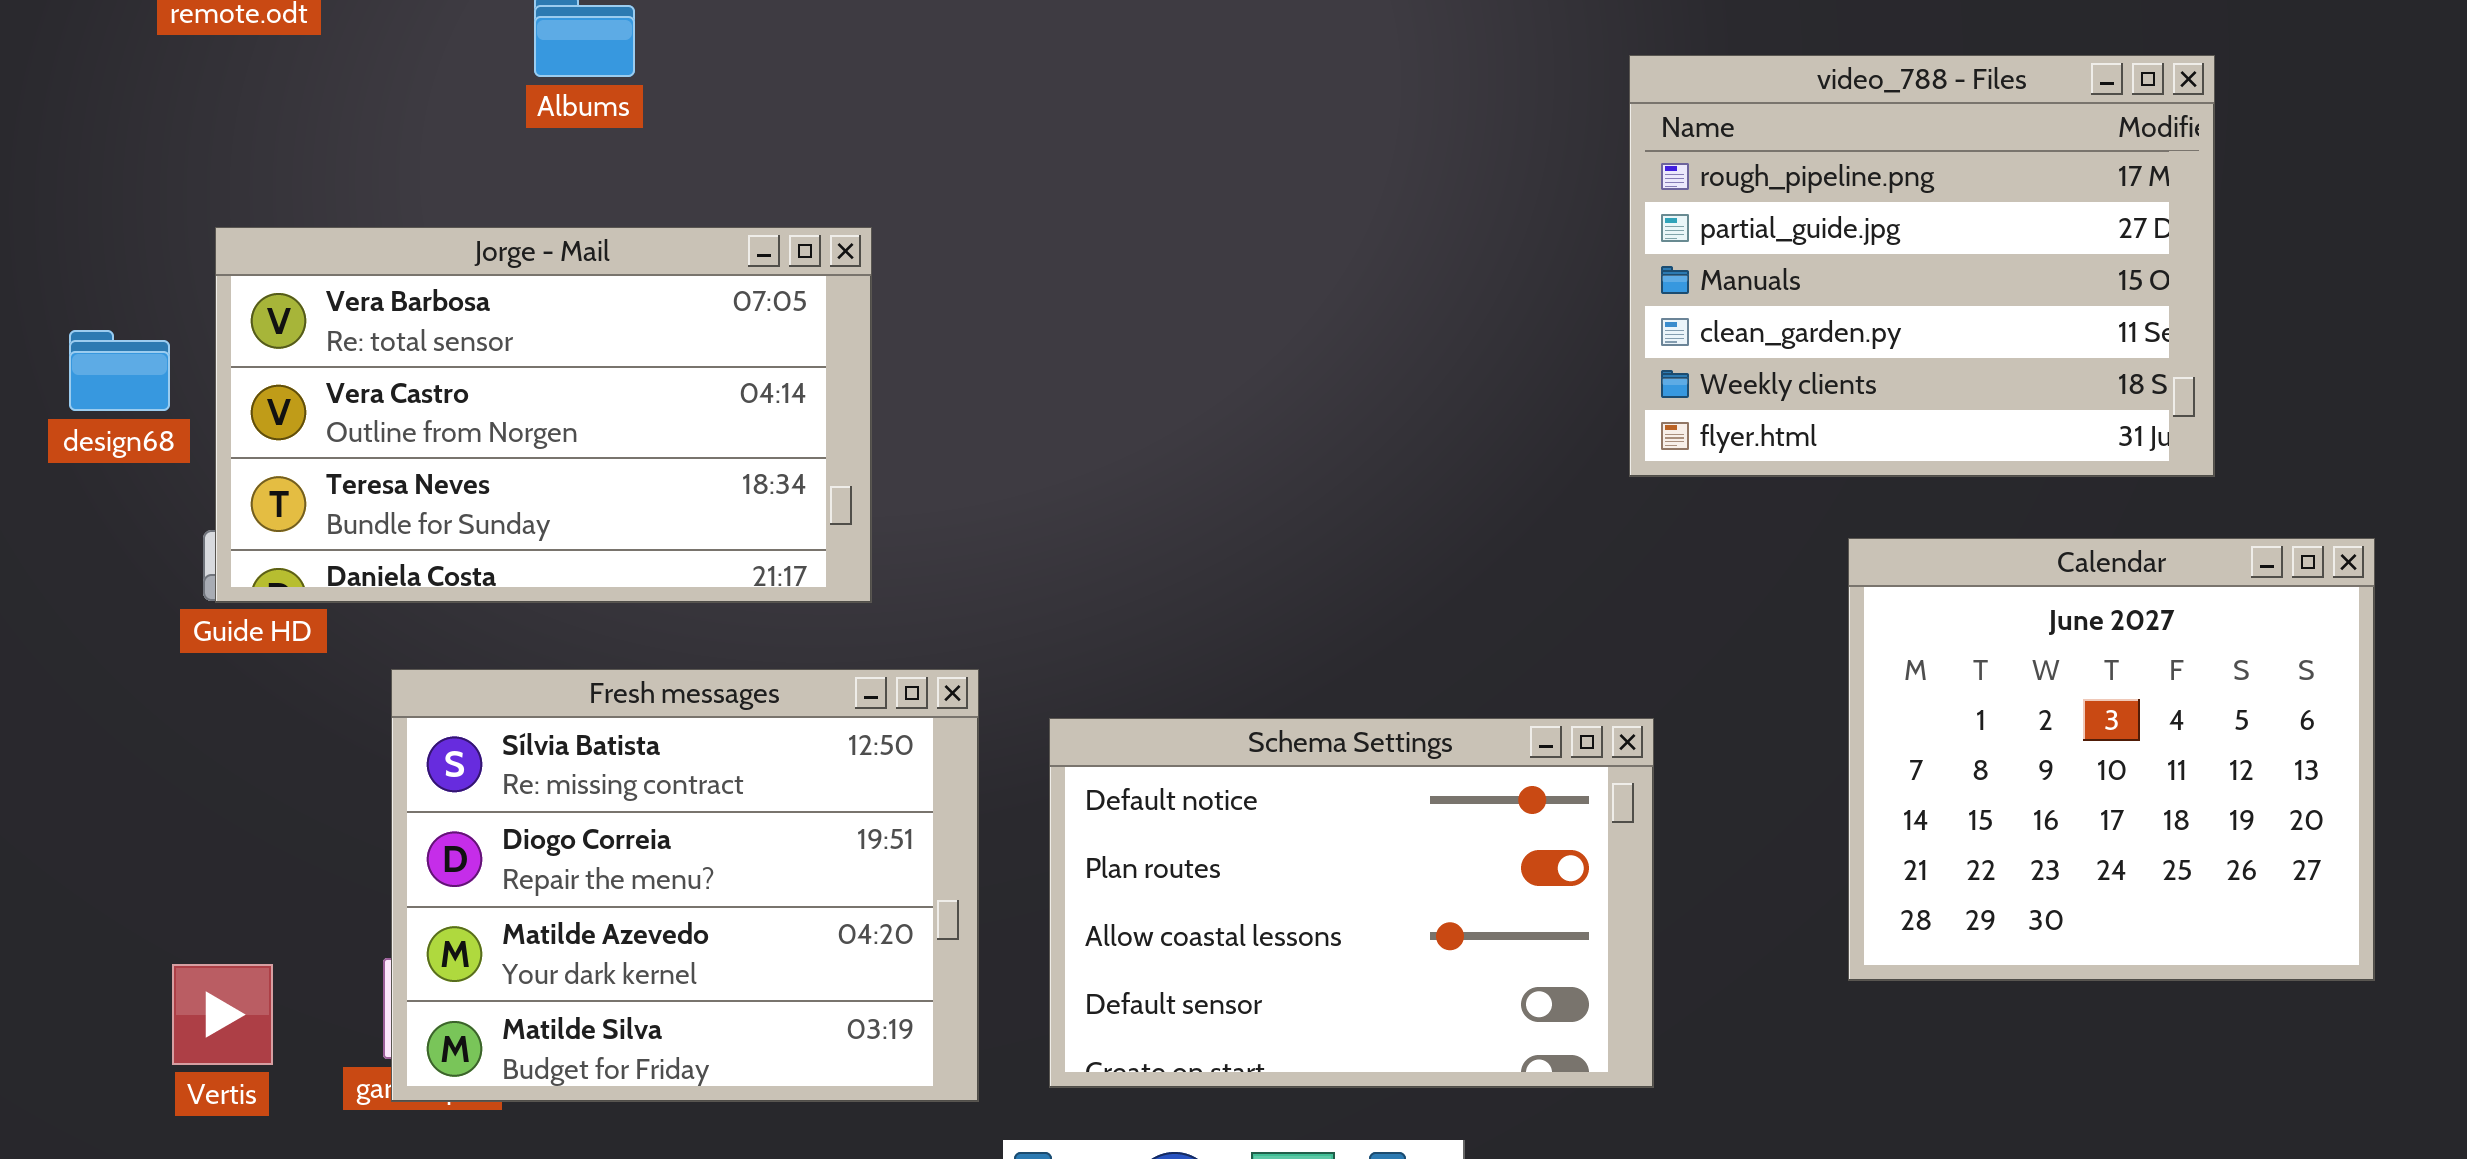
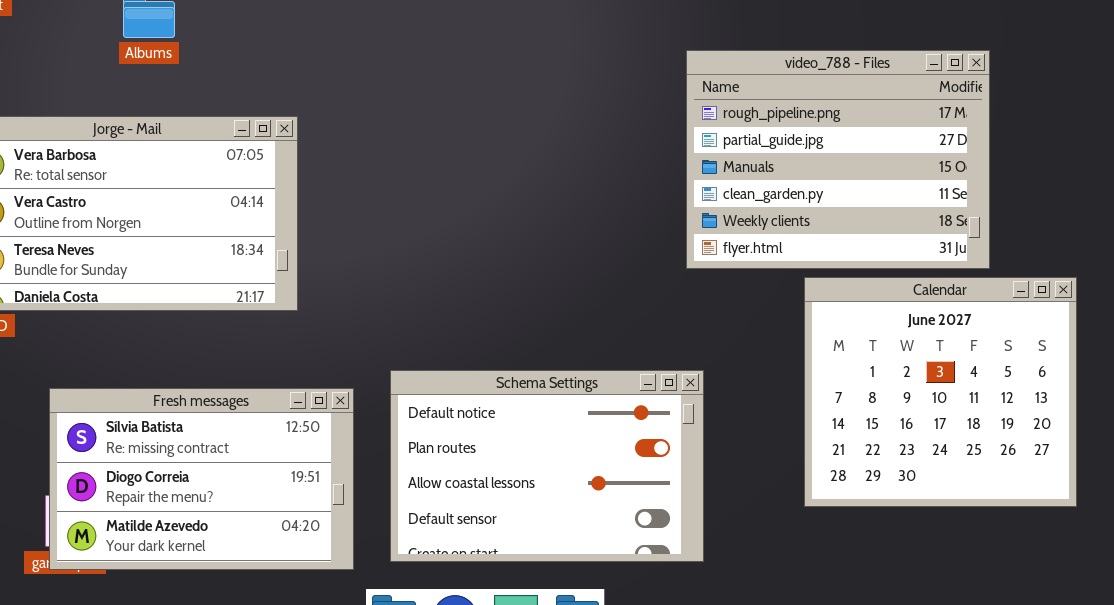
video_788 - Files: [1629,55,2215,477] -> [686,50,990,269], moved
Fresh messages: [391,669,979,1102] -> [49,388,354,570], resized

